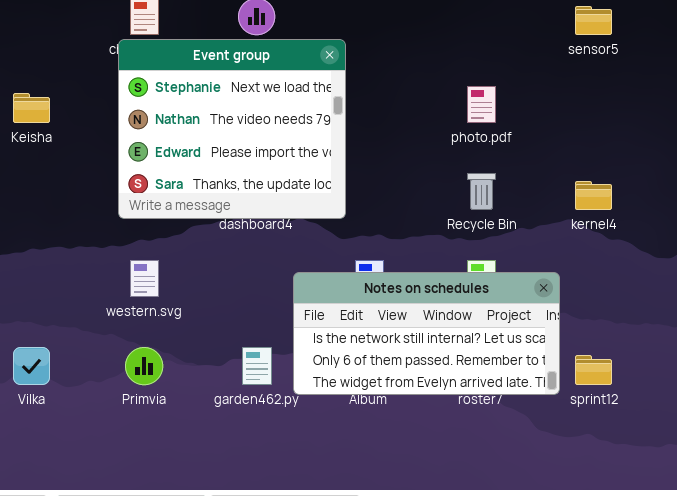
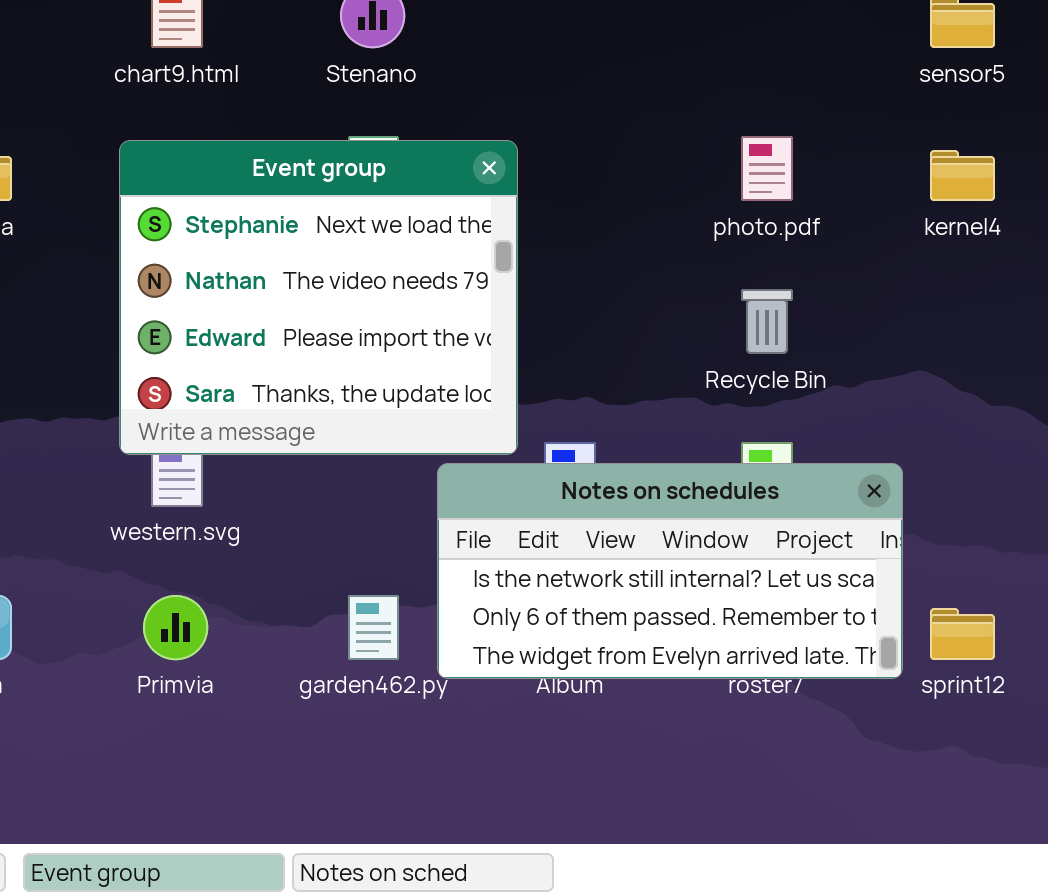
Event group: [118,39,346,219] -> [119,140,518,455], moved
kernel4: [575,181,612,210] -> [930,150,995,201], moved

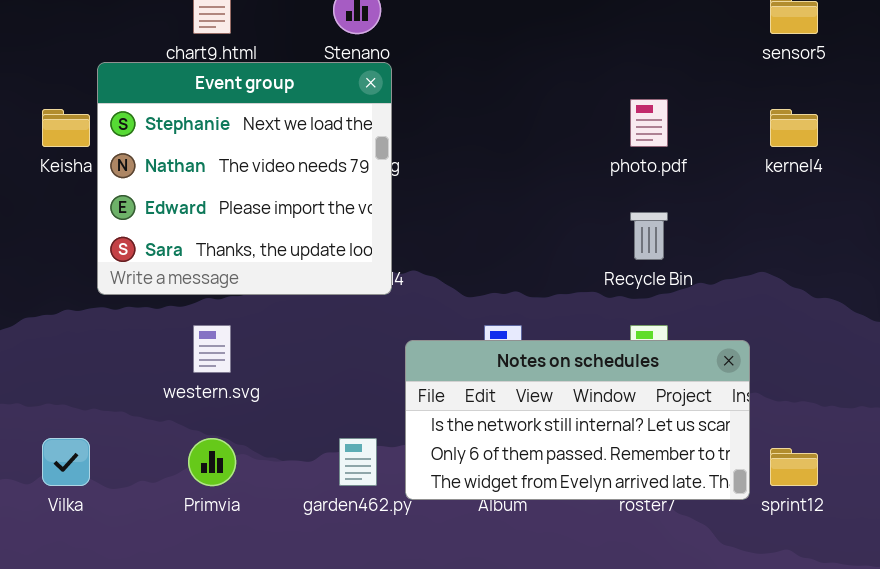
Event group: [119,140,518,455] -> [97,62,392,295], moved

